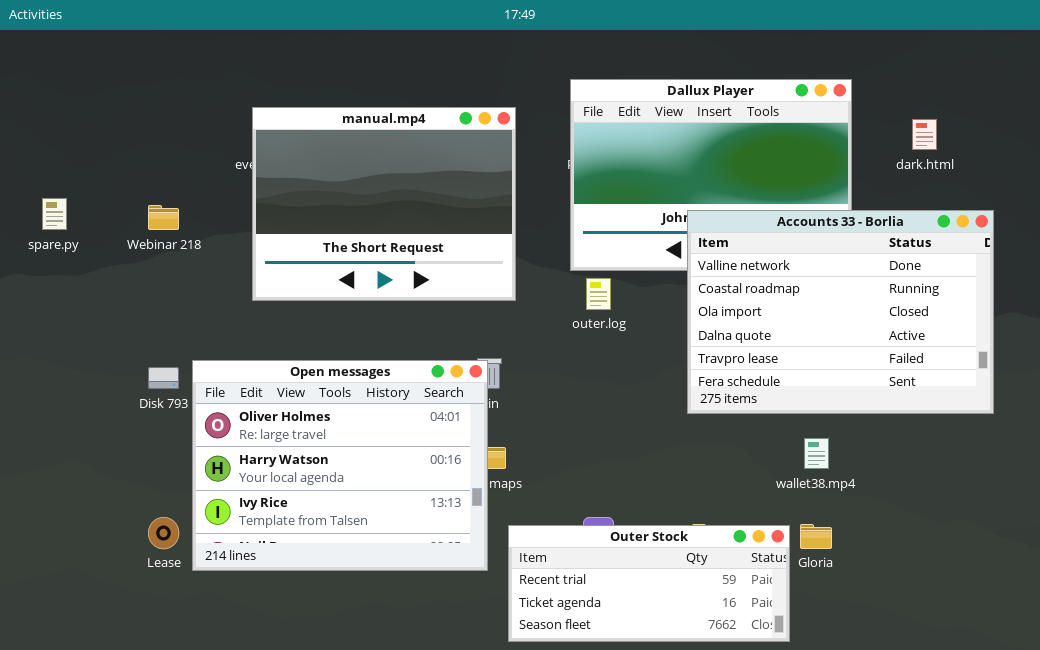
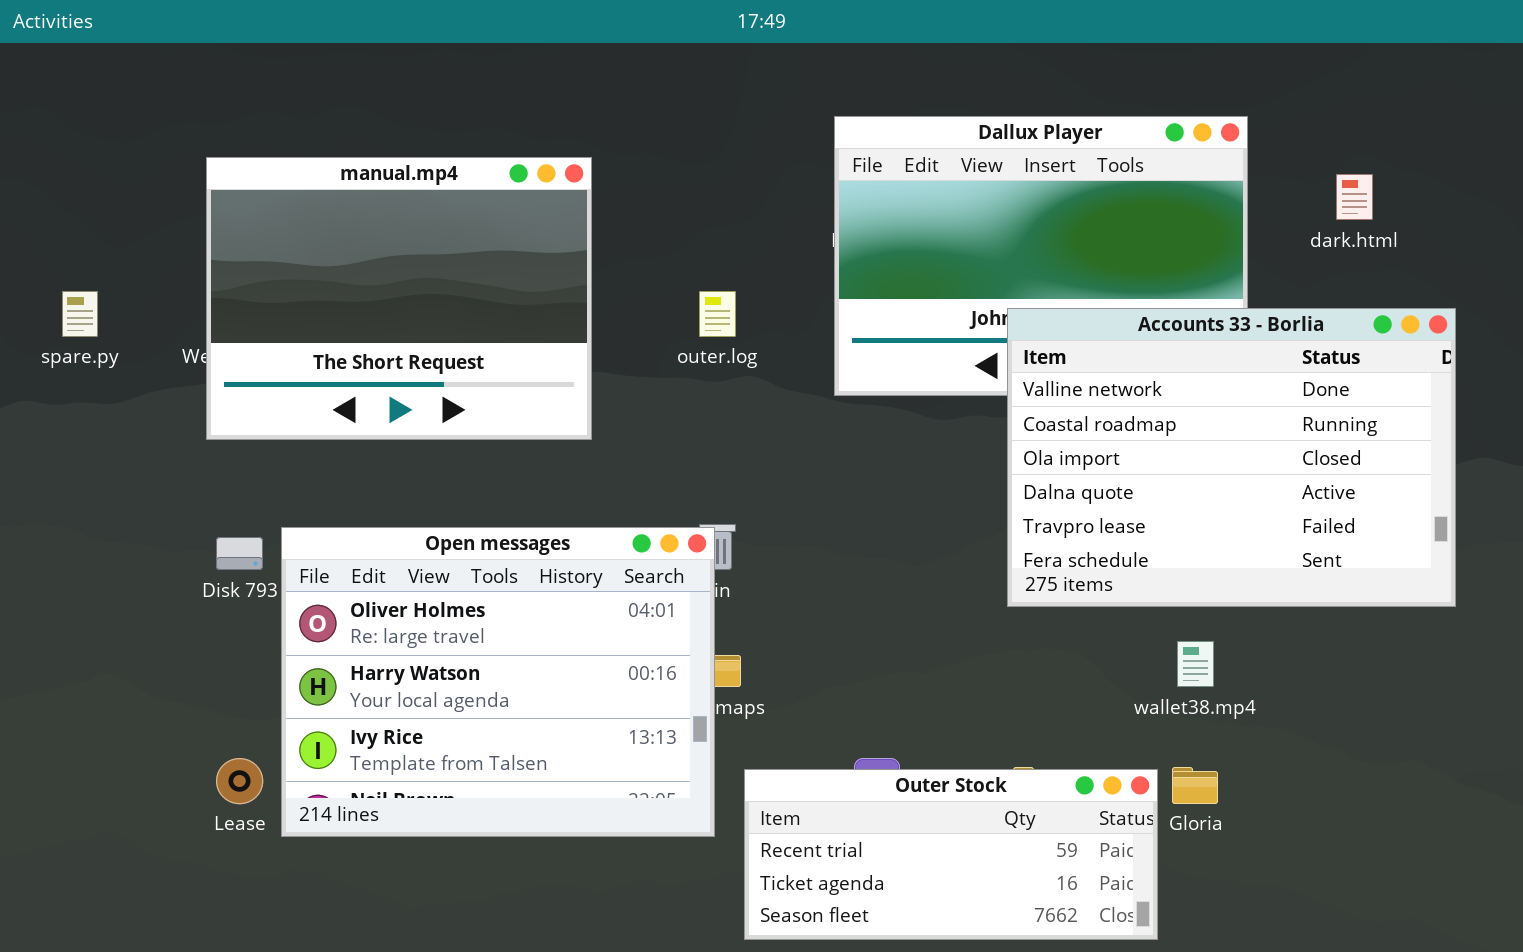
manual.mp4: [252,107,516,301] -> [206,157,592,440], moved
outer.log: [586,278,611,310] -> [699,291,736,337], moved

